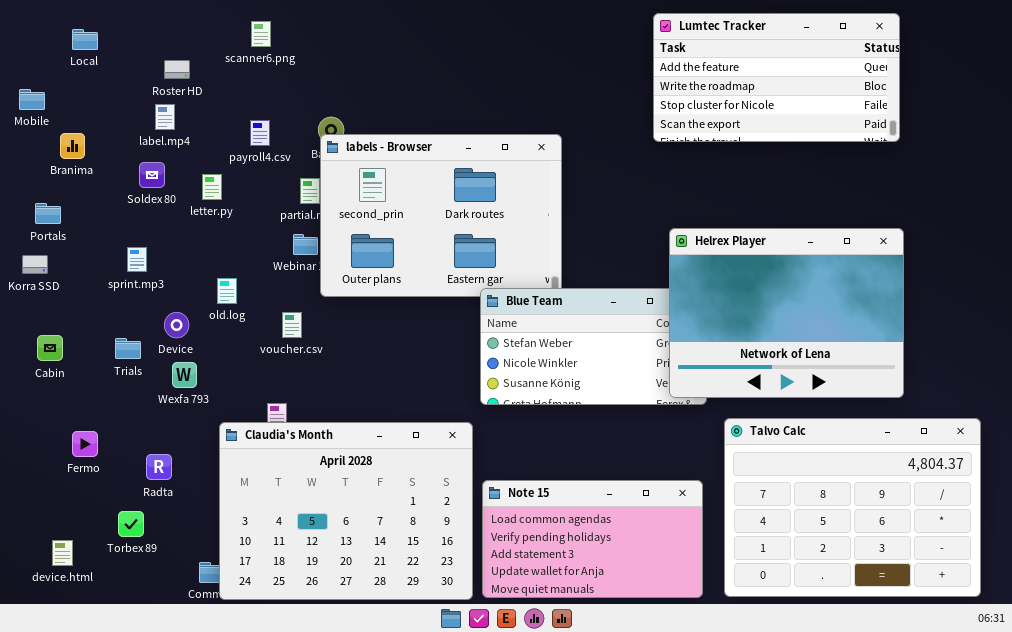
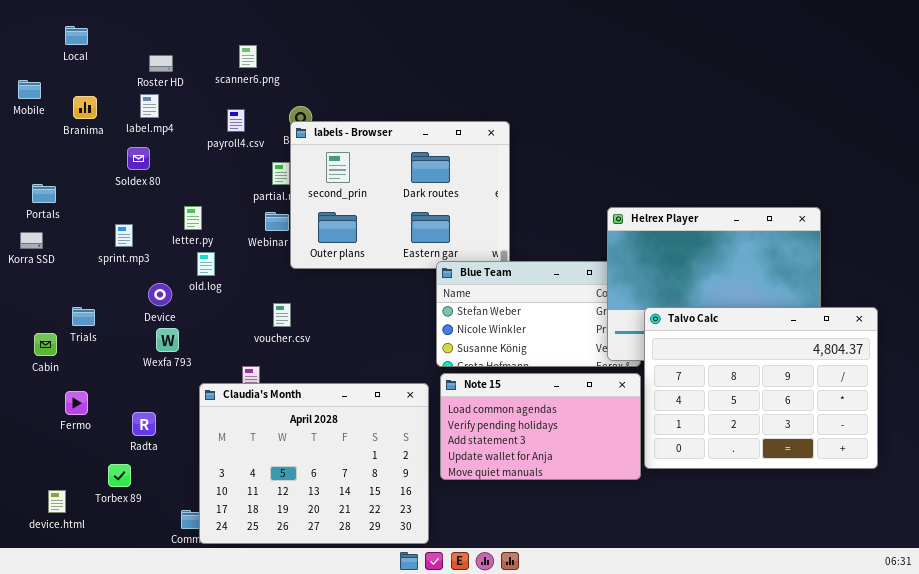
Lumtec Tracker: [653,13,900,142] -> none, closed
scanner6.png: [251,21,271,47] -> [239,45,257,68], moved
Branima: [60,133,85,159] -> [73,96,97,119], moved
letter.py: [202,174,222,200] -> [184,206,202,230], moved
voucher.csv: [282,312,302,338] -> [273,303,291,327], moved
Cabin: [37,335,63,361] -> [34,333,57,356], moved
Trials: [115,338,141,359] -> [72,307,95,326], moved
Talvo Calc: [724,418,981,597] -> [644,307,878,469], moved
Note 15: [482,480,703,598] -> [440,373,641,480], moved

